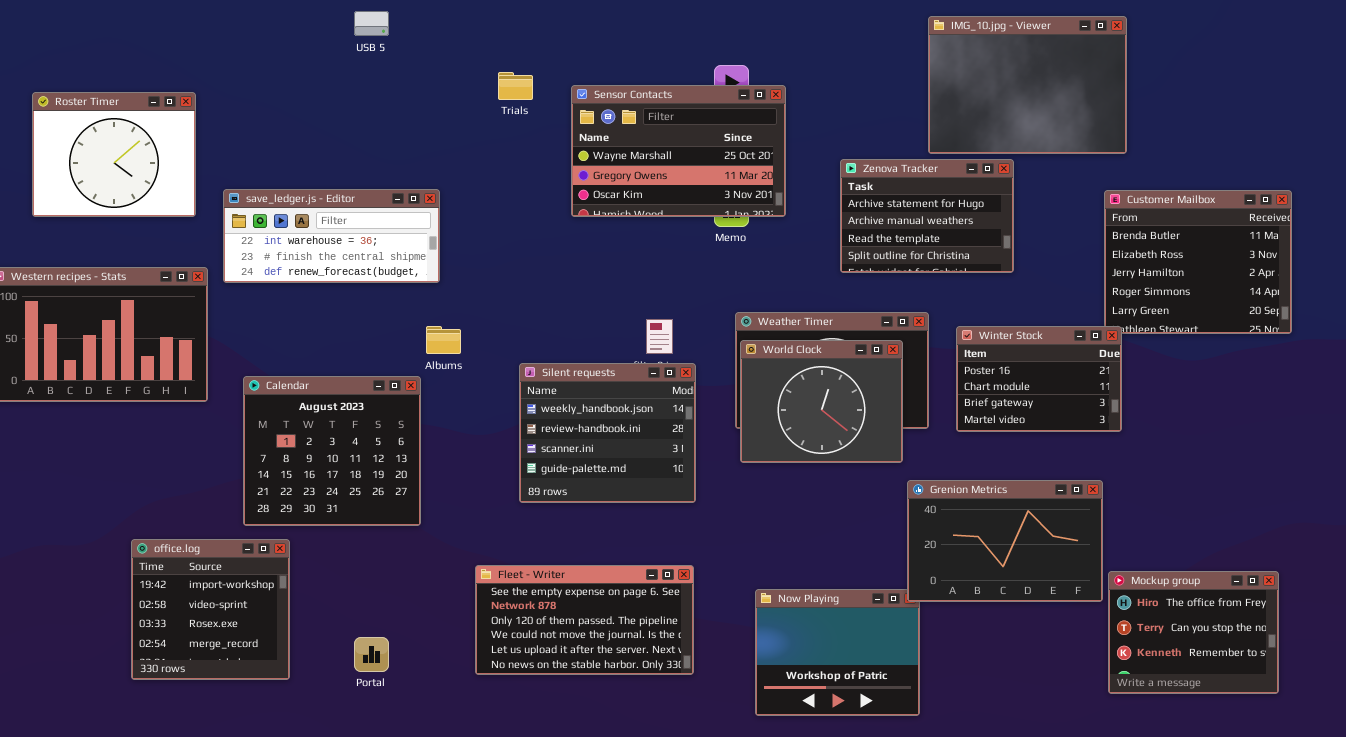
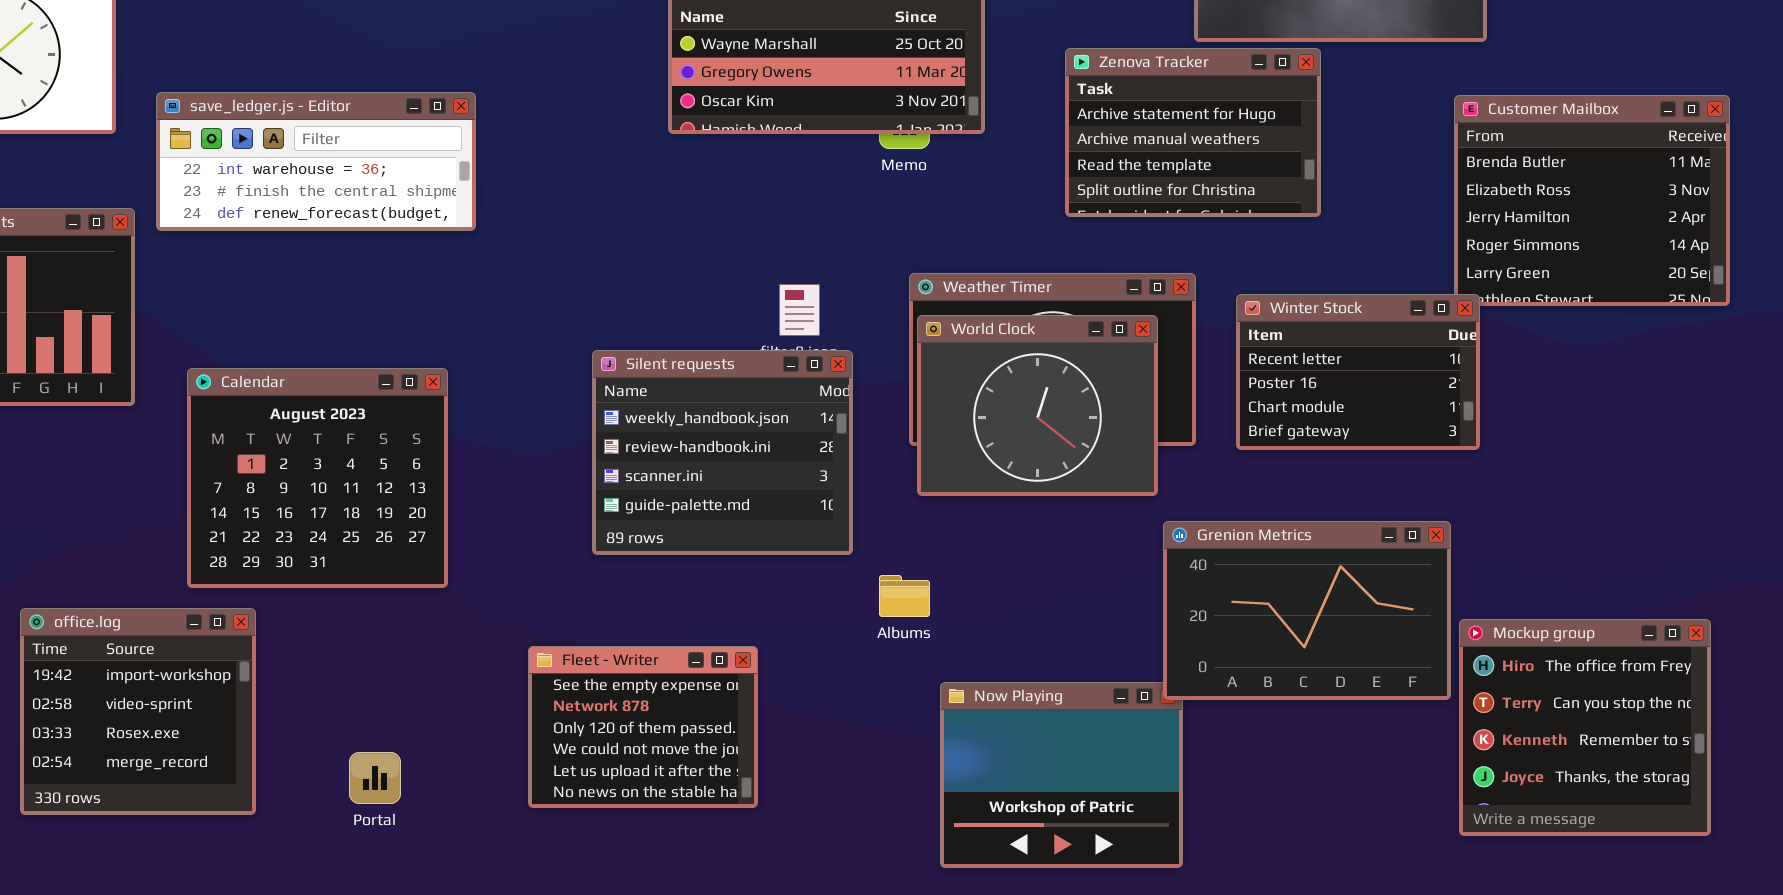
Albums: [426,326,461,354] -> [879,575,930,617], moved
Winter Stock: [956,326,1122,432] -> [1236,294,1480,450], scrolled up 1 row
Fleet - Writer: [475,565,694,675] -> [528,646,758,808], resized
Mockup group: [1108,571,1279,694] -> [1459,619,1711,836], resized

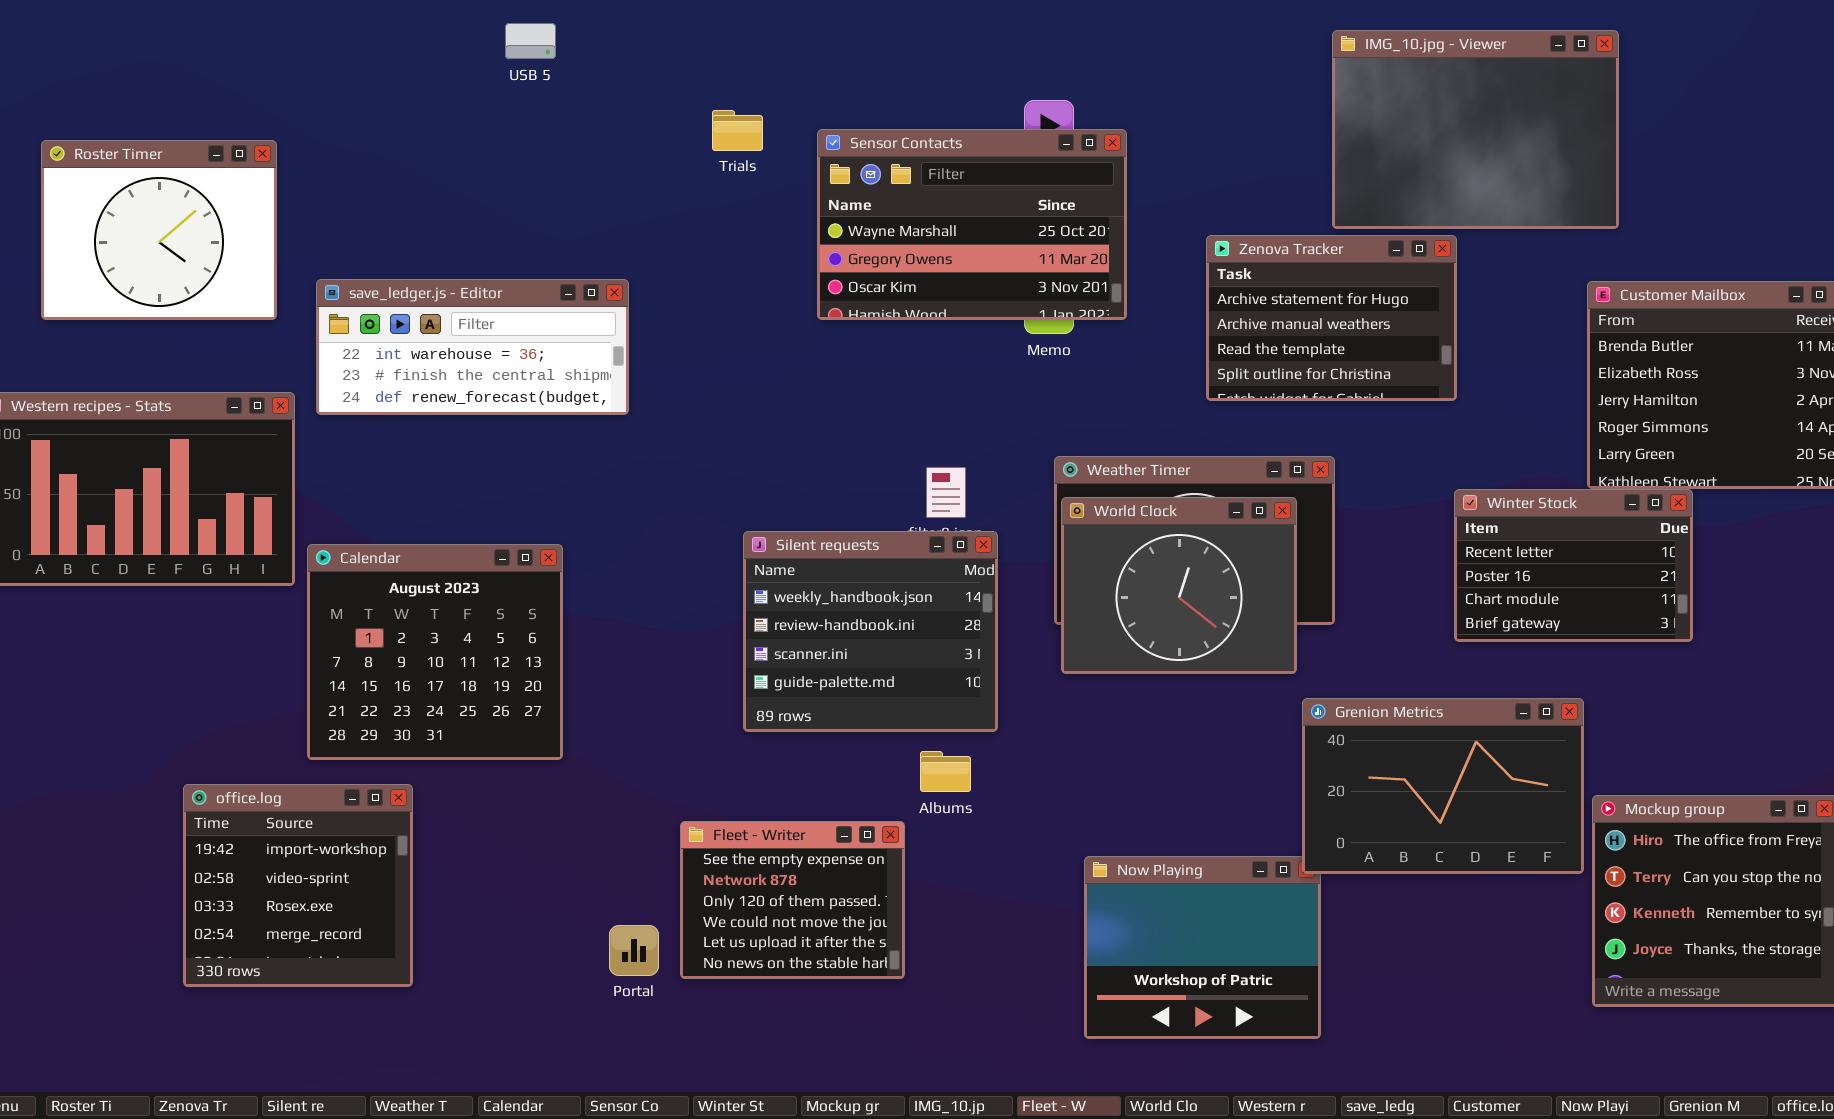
Winter Stock: [1236,294,1480,450] -> [1454,489,1693,642], moved
Calendar: [187,368,448,588] -> [307,544,563,760], moved
Albums: [879,575,930,617] -> [920,751,971,792], moved
Portal: [349,752,401,804] -> [609,925,659,976], moved

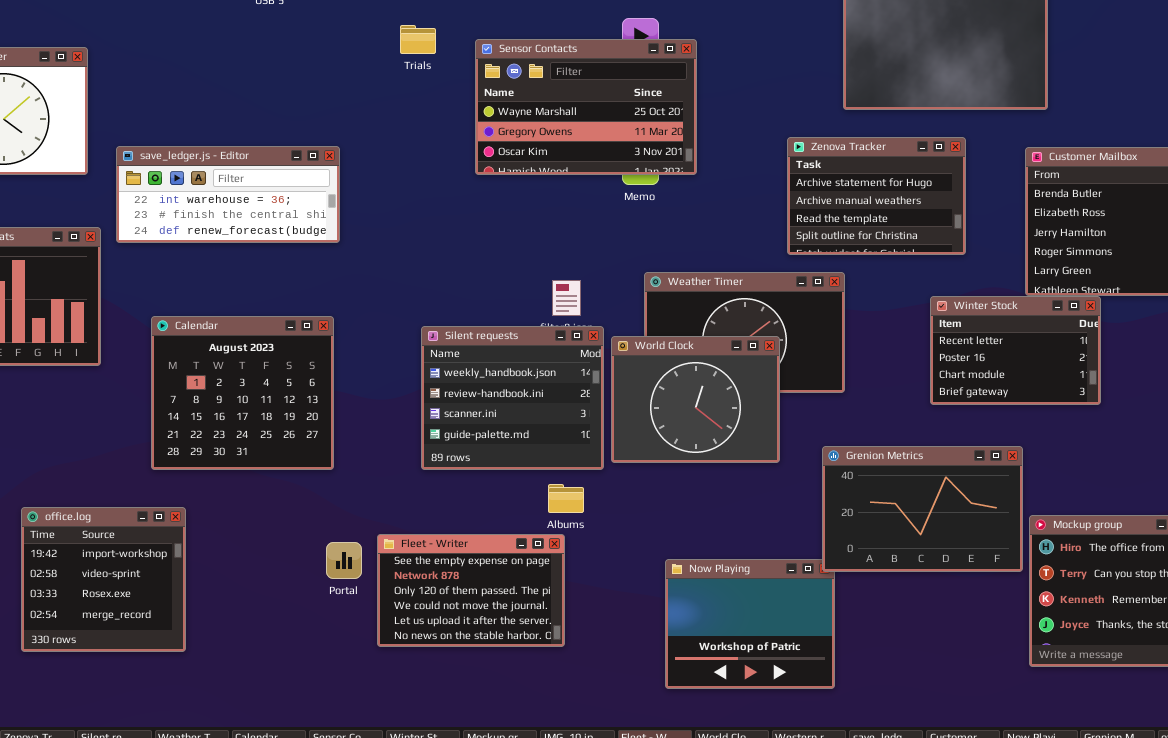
Zenova Tracker: [1206,235,1457,401] -> [787,137,966,255], moved
World Clock: [1061,497,1297,674] -> [611,336,780,463], moved
Calendar: [307,544,563,760] -> [151,316,334,470], moved
Fleet - Writer: [680,821,905,979] -> [377,534,565,647], resized
Portal: [609,925,659,976] -> [326,542,362,579], moved

